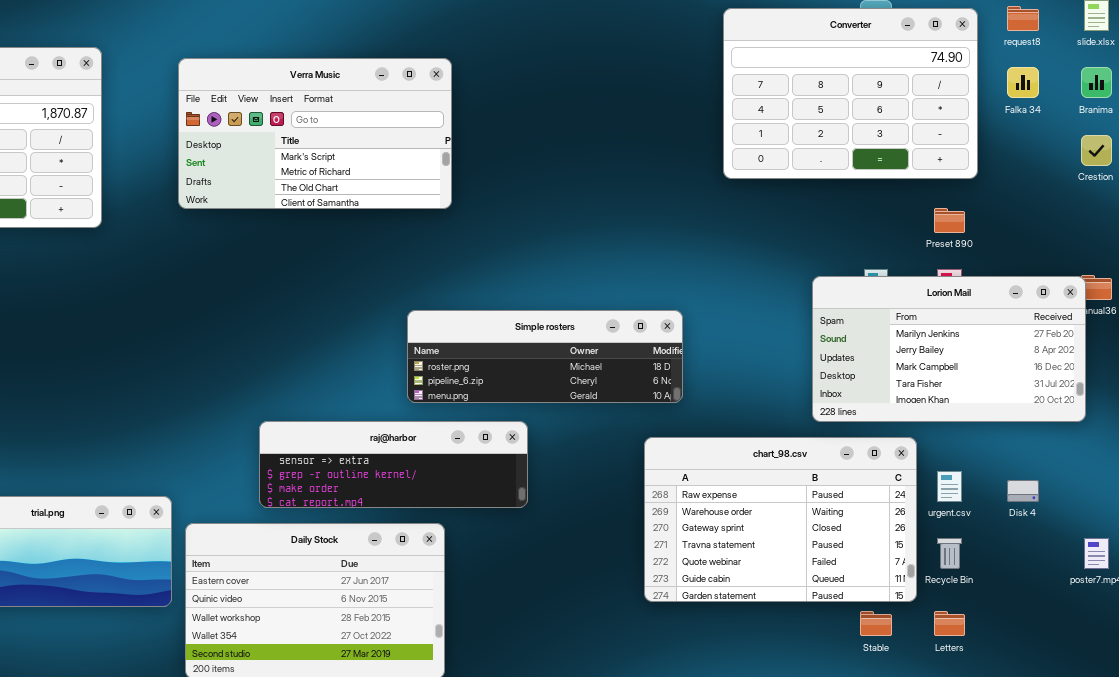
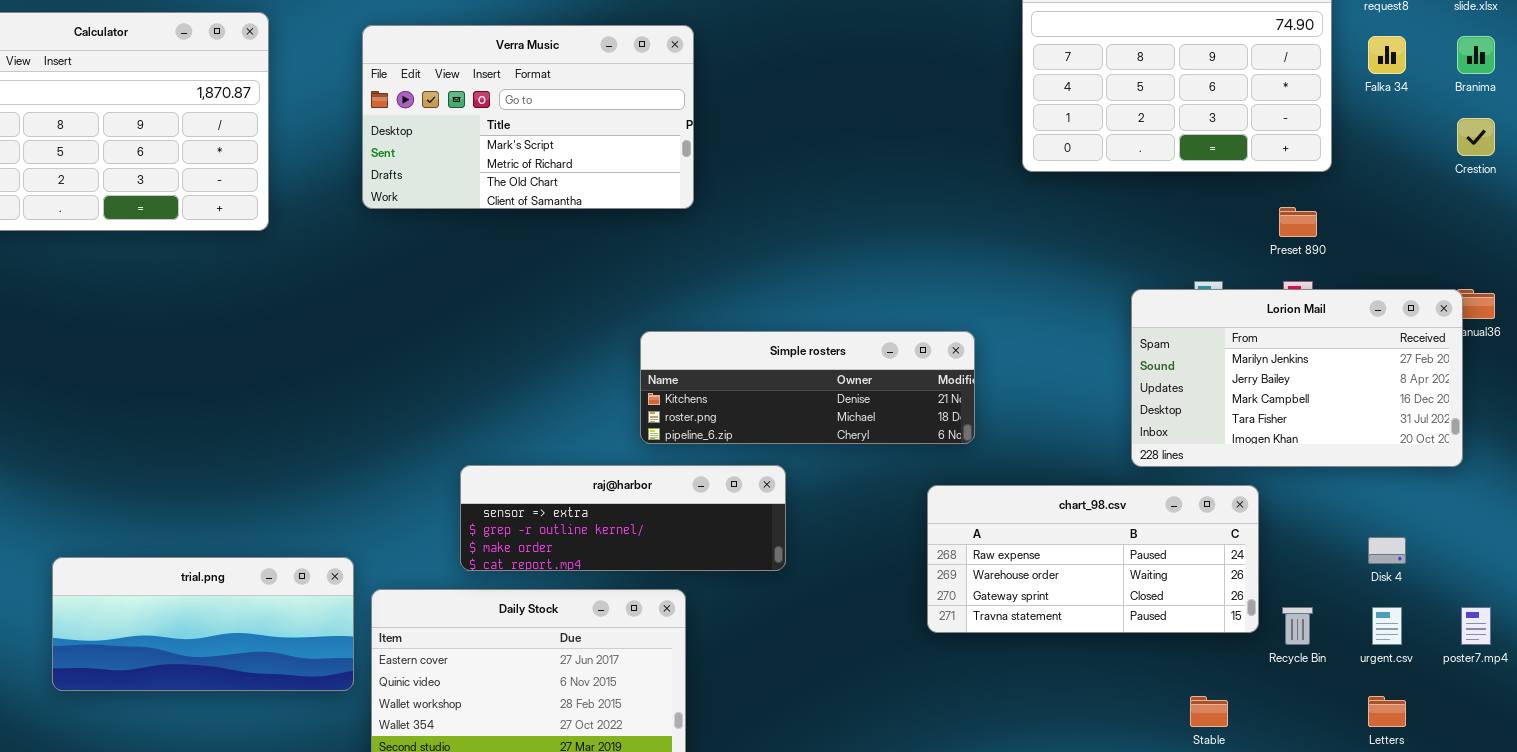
Simple rosters: [407,310,683,403] -> [640,331,975,444], scrolled up 1 row
chart_98.csv: [644,437,917,602] -> [927,485,1259,633], resized
urgent.csv: [937,471,962,502] -> [1372,607,1402,645], moved
Letters: [934,611,965,636] -> [1368,696,1406,727], moved

